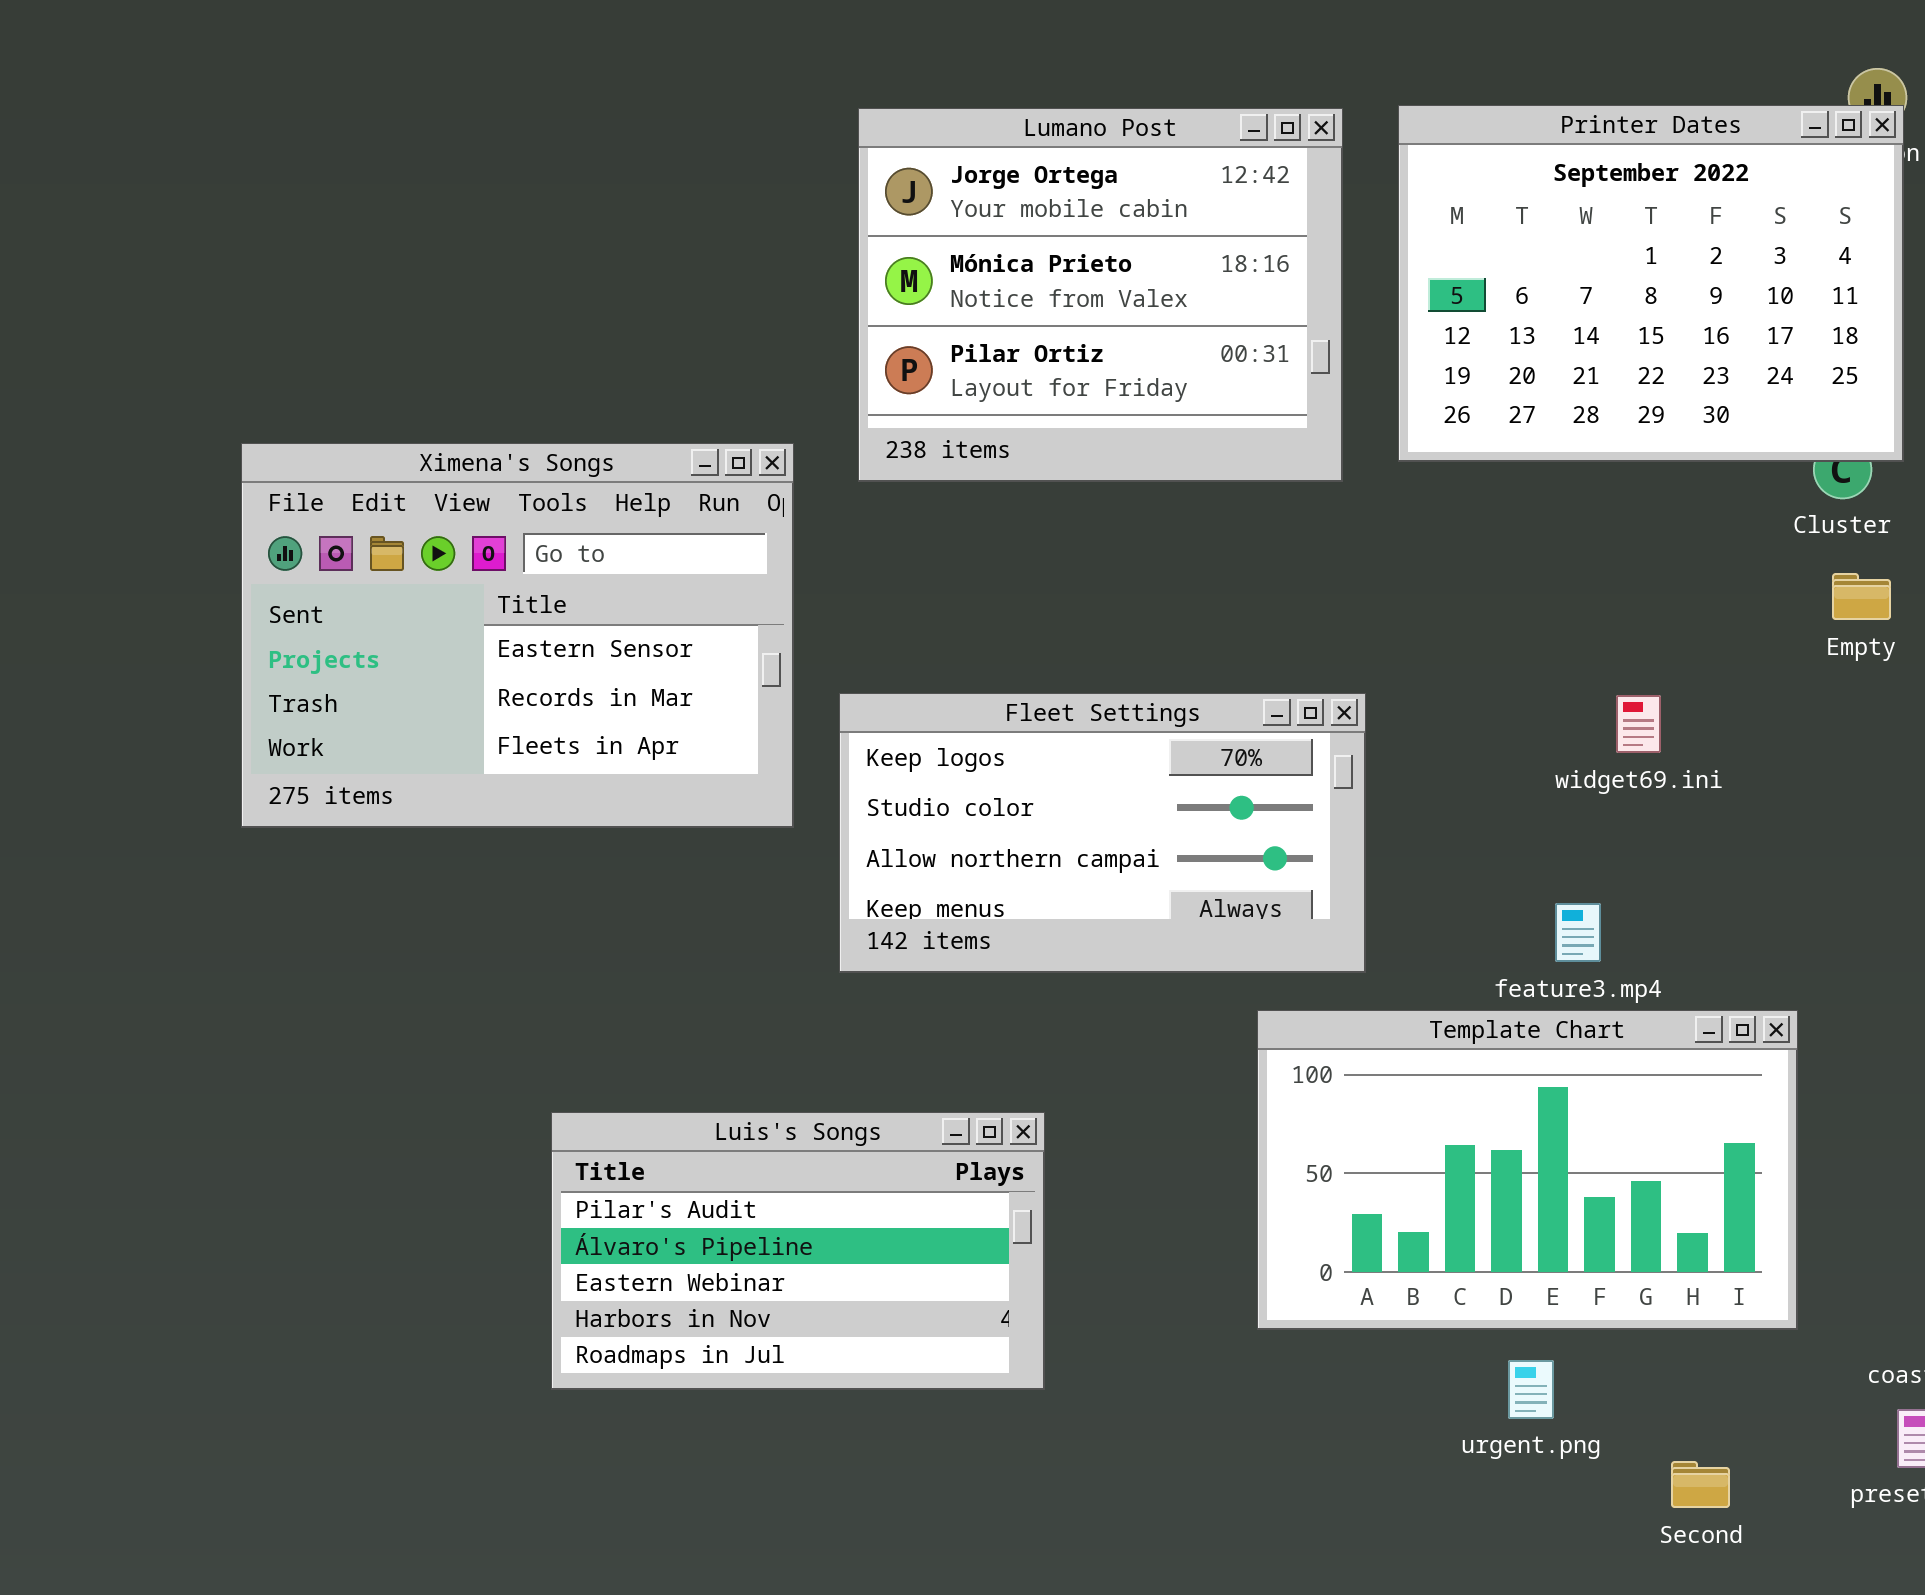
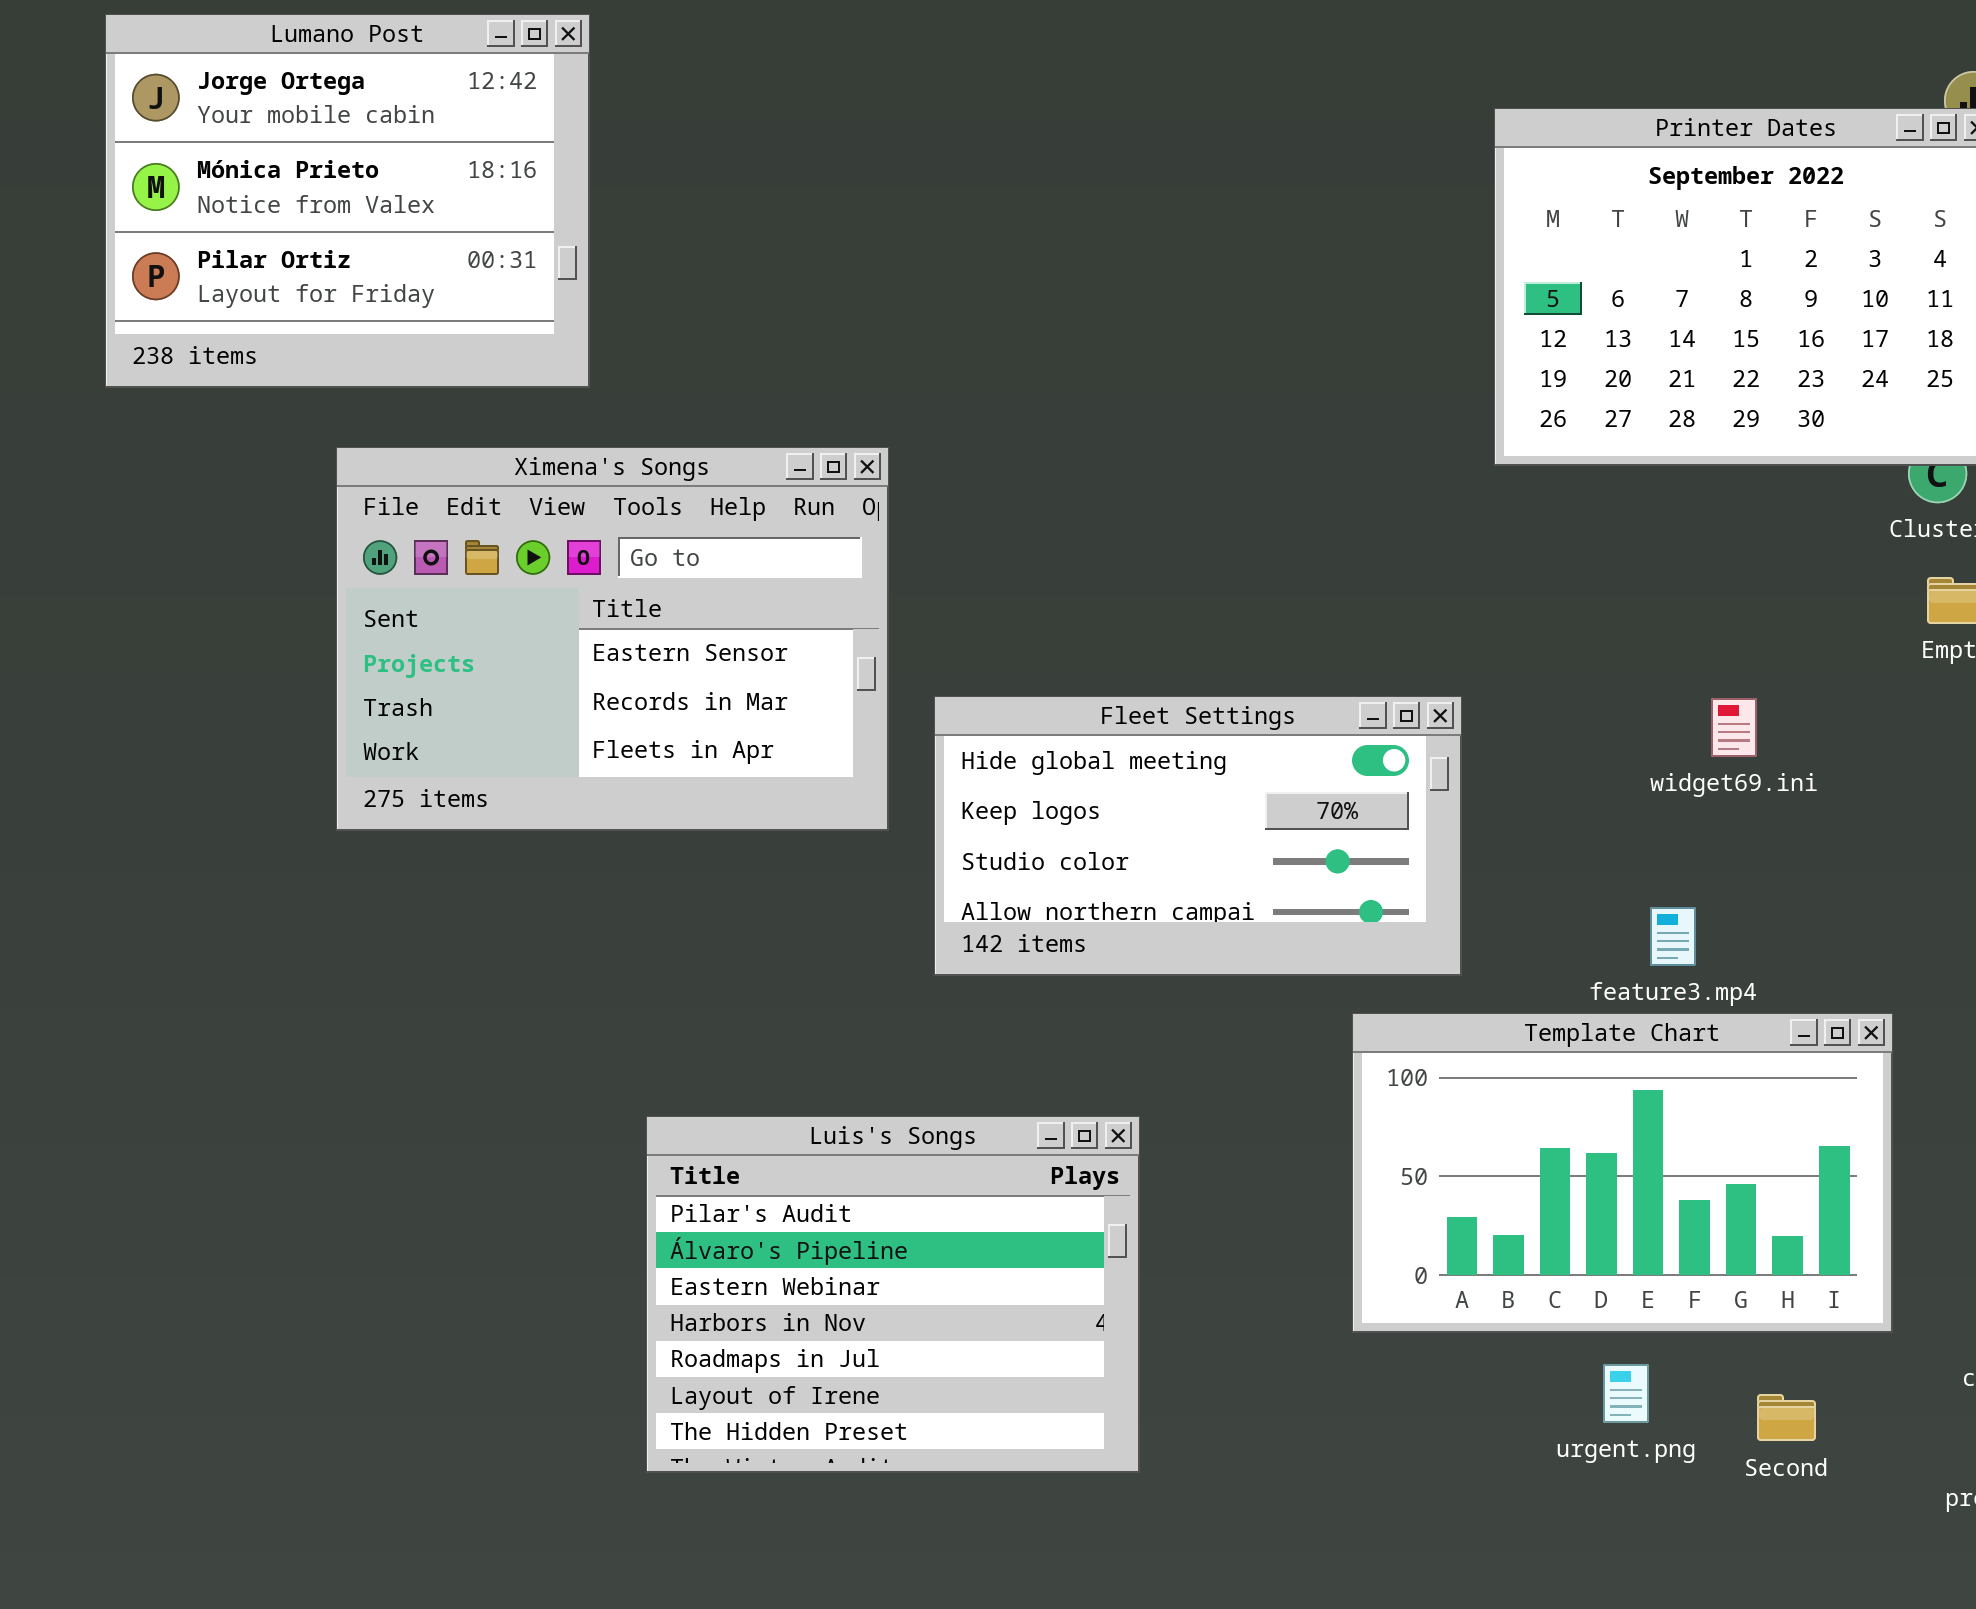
Lumano Post: [858,108,1343,482] -> [105,14,590,388], moved
Fleet Settings: [839,693,1366,973] -> [934,696,1462,976], scrolled up 1 row
Luis's Songs: [551,1112,1045,1390] -> [646,1116,1140,1473], resized
Second: [1671,1461,1730,1508] -> [1757,1394,1816,1441], moved

